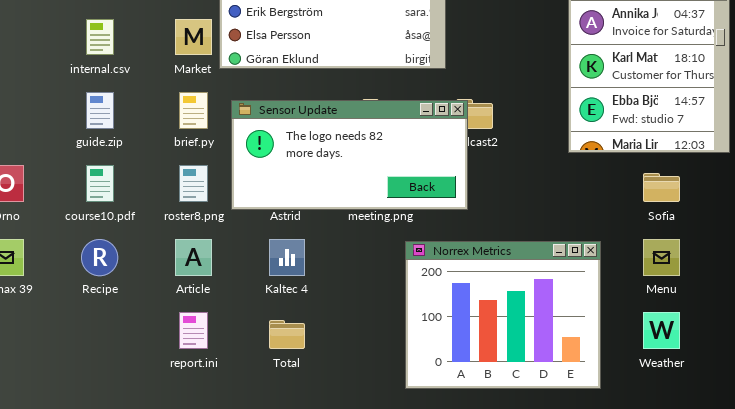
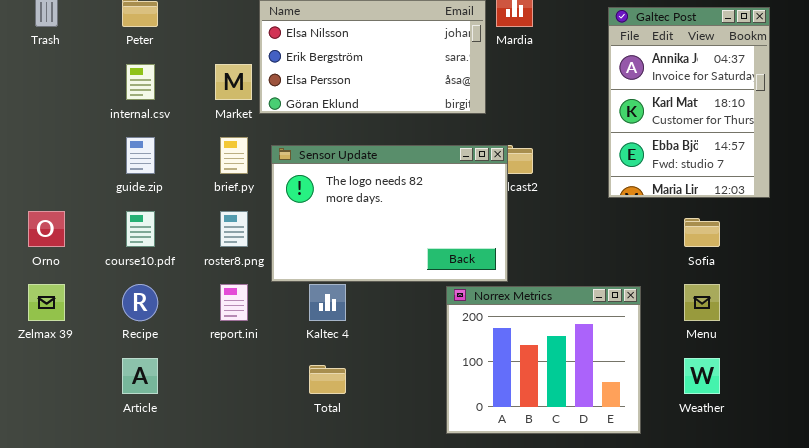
Sensor Update: [231,100,468,210] -> [271,145,508,282], resized
Article: [175,239,212,276] -> [122,358,158,394], moved
report.ini: [179,312,208,349] -> [220,284,248,321], moved

